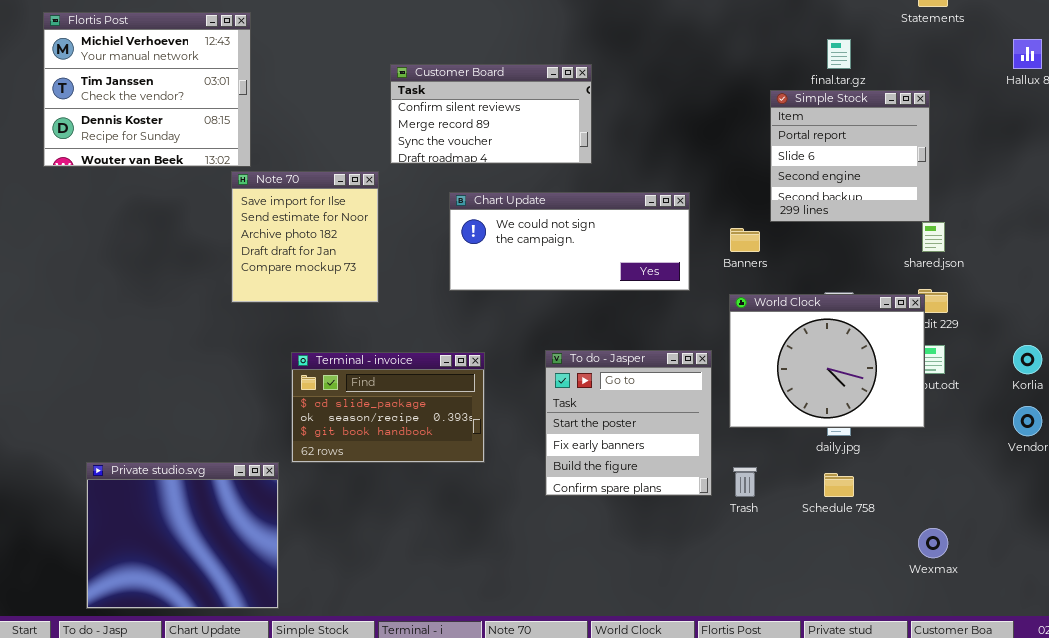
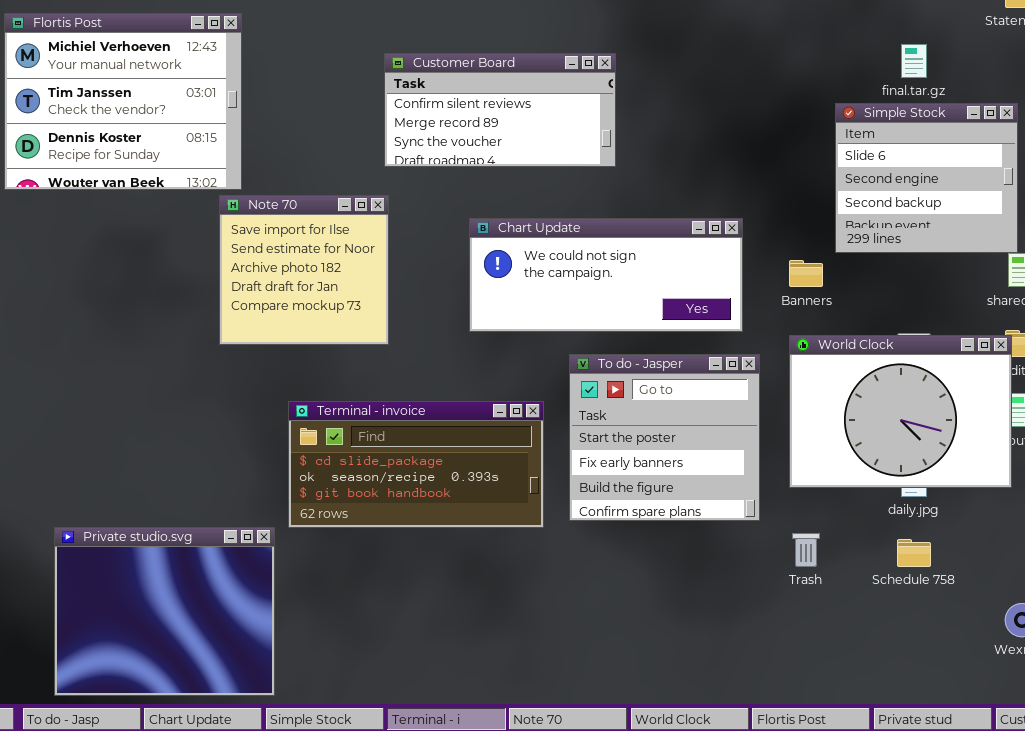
Customer Board: [390,64,592,164] -> [384,53,616,167], moved
Simple Stock: [770,90,930,222] -> [835,103,1018,253], scrolled down 1 row
To do - Jasper: [545,350,712,496] -> [569,354,760,521], moved
Terminal - invoice: [291,352,485,463] -> [288,401,544,528], resized

